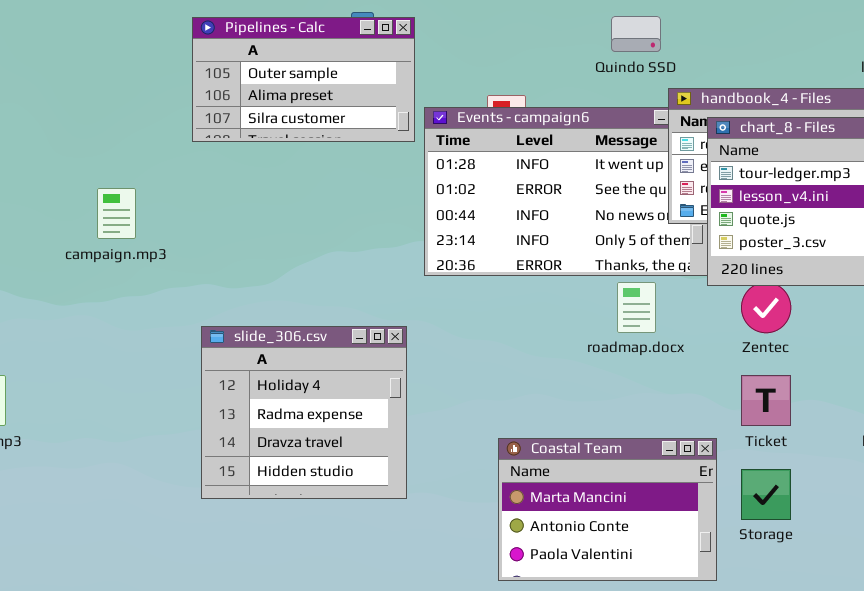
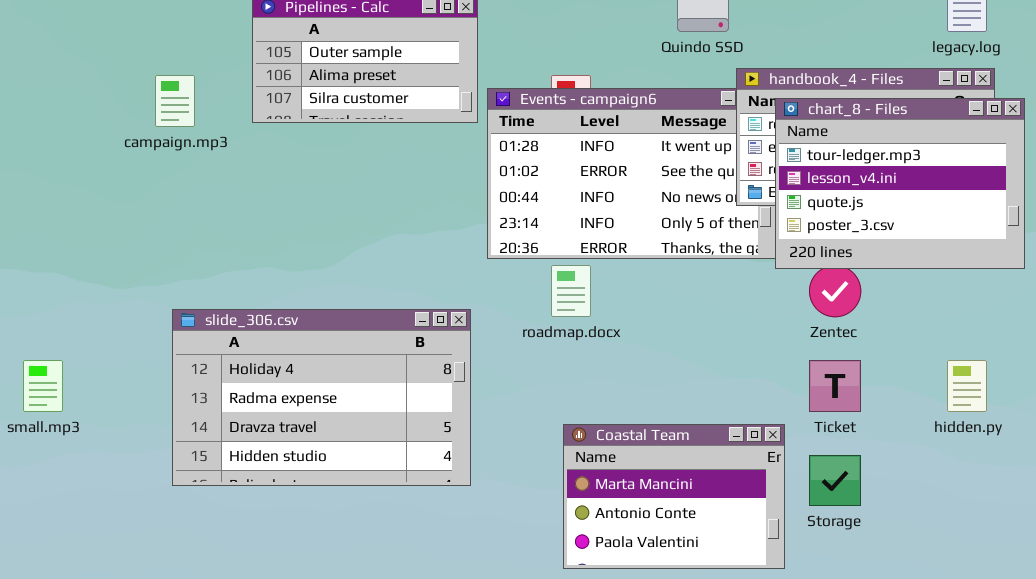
campaign.mp3: [97,188,136,239] -> [155,75,195,127], moved
roadmap.docx: [617,282,656,333] -> [551,265,591,317], moved
slide_306.csv: [201,326,407,499] -> [172,309,471,486], resized

